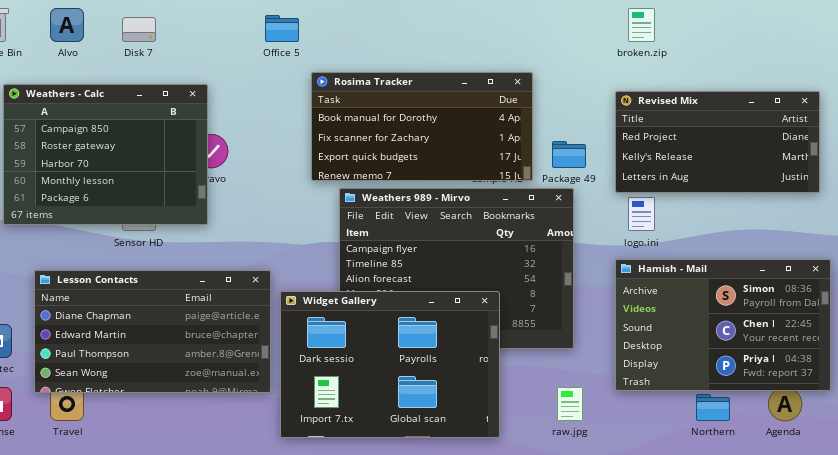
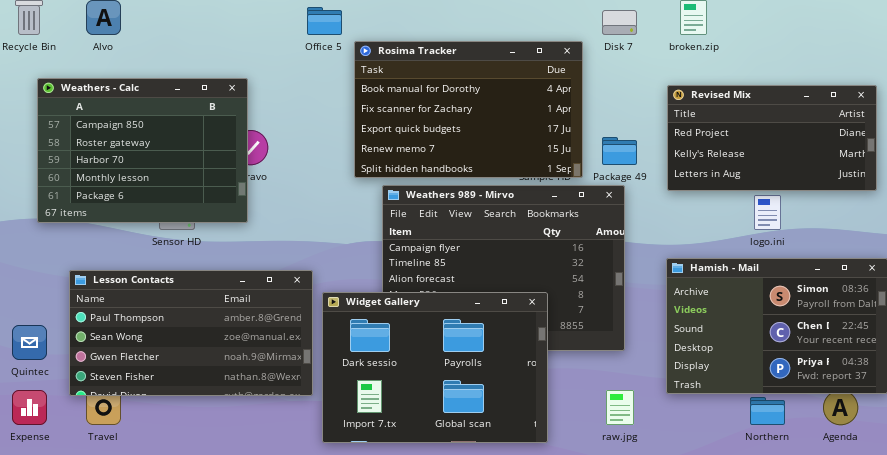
Disk 7: [122,17,156,42] -> [602,10,637,35], moved
Rosima Tracker: [311,72,533,181] -> [354,41,583,178], resized
logo.ini: [628,197,655,231] -> [754,195,781,230], moved
Lesson Contacts: [34,270,271,393] -> [69,270,313,396], scrolled down 2 rows

